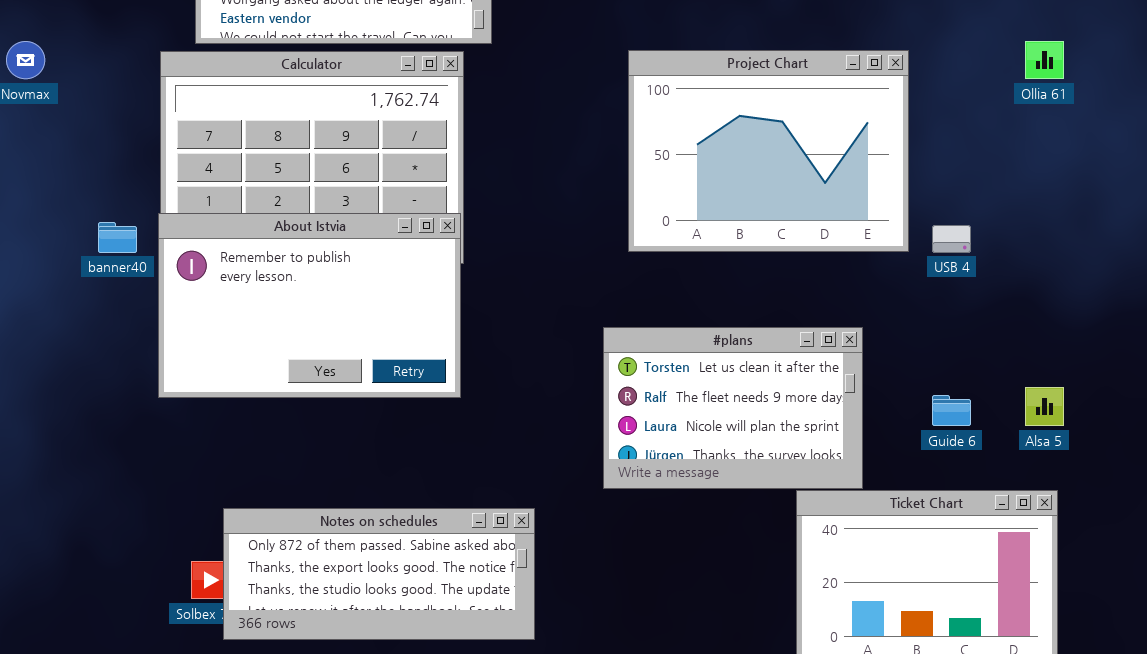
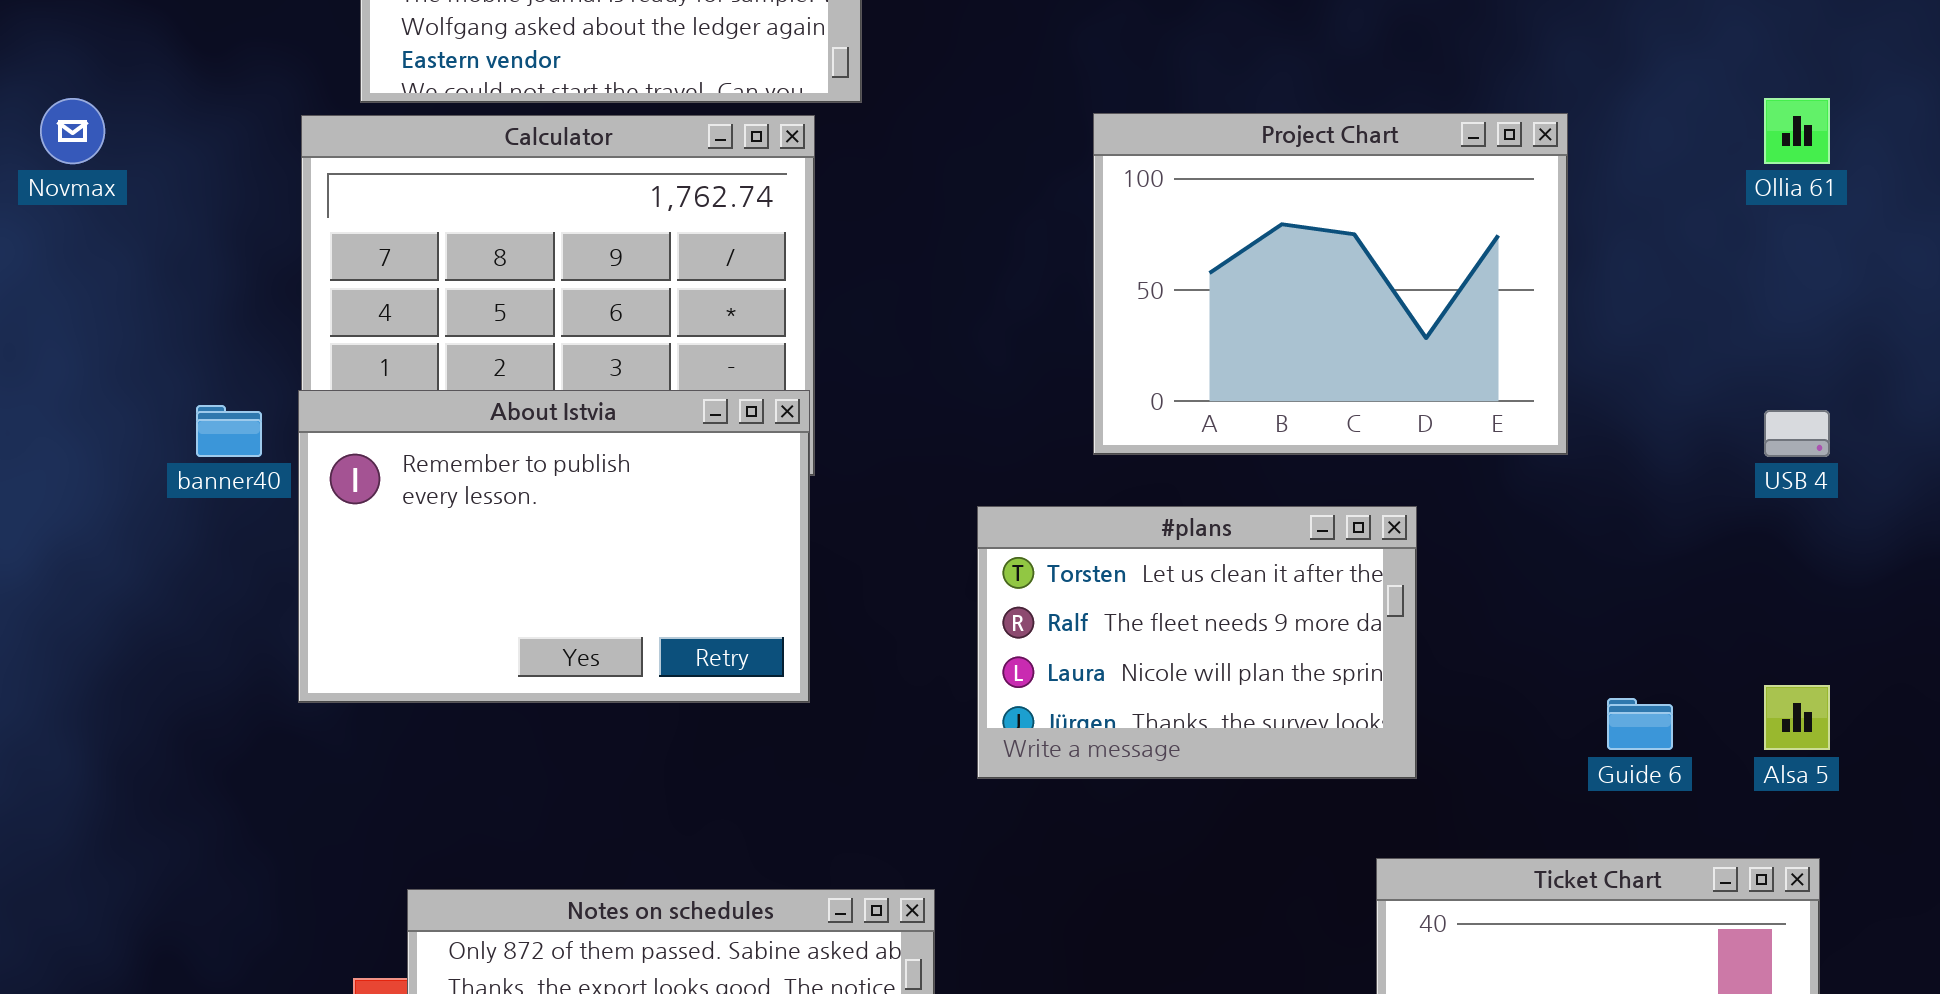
USB 4: [932,225,971,253] -> [1764,410,1830,457], moved
#plans: [603,327,863,489] -> [977,506,1417,779], moved

